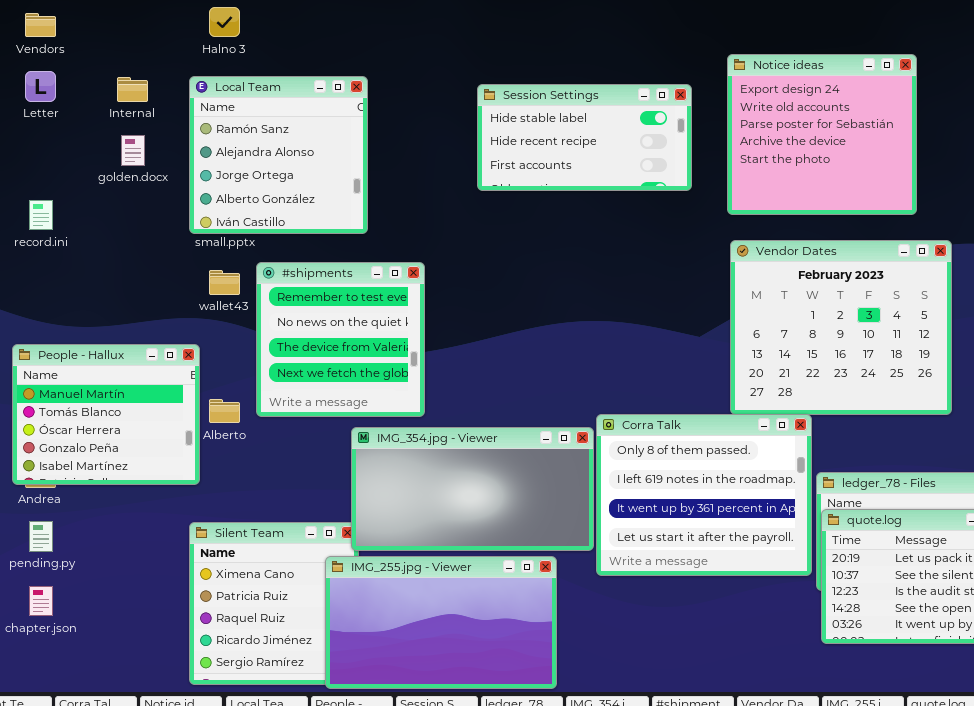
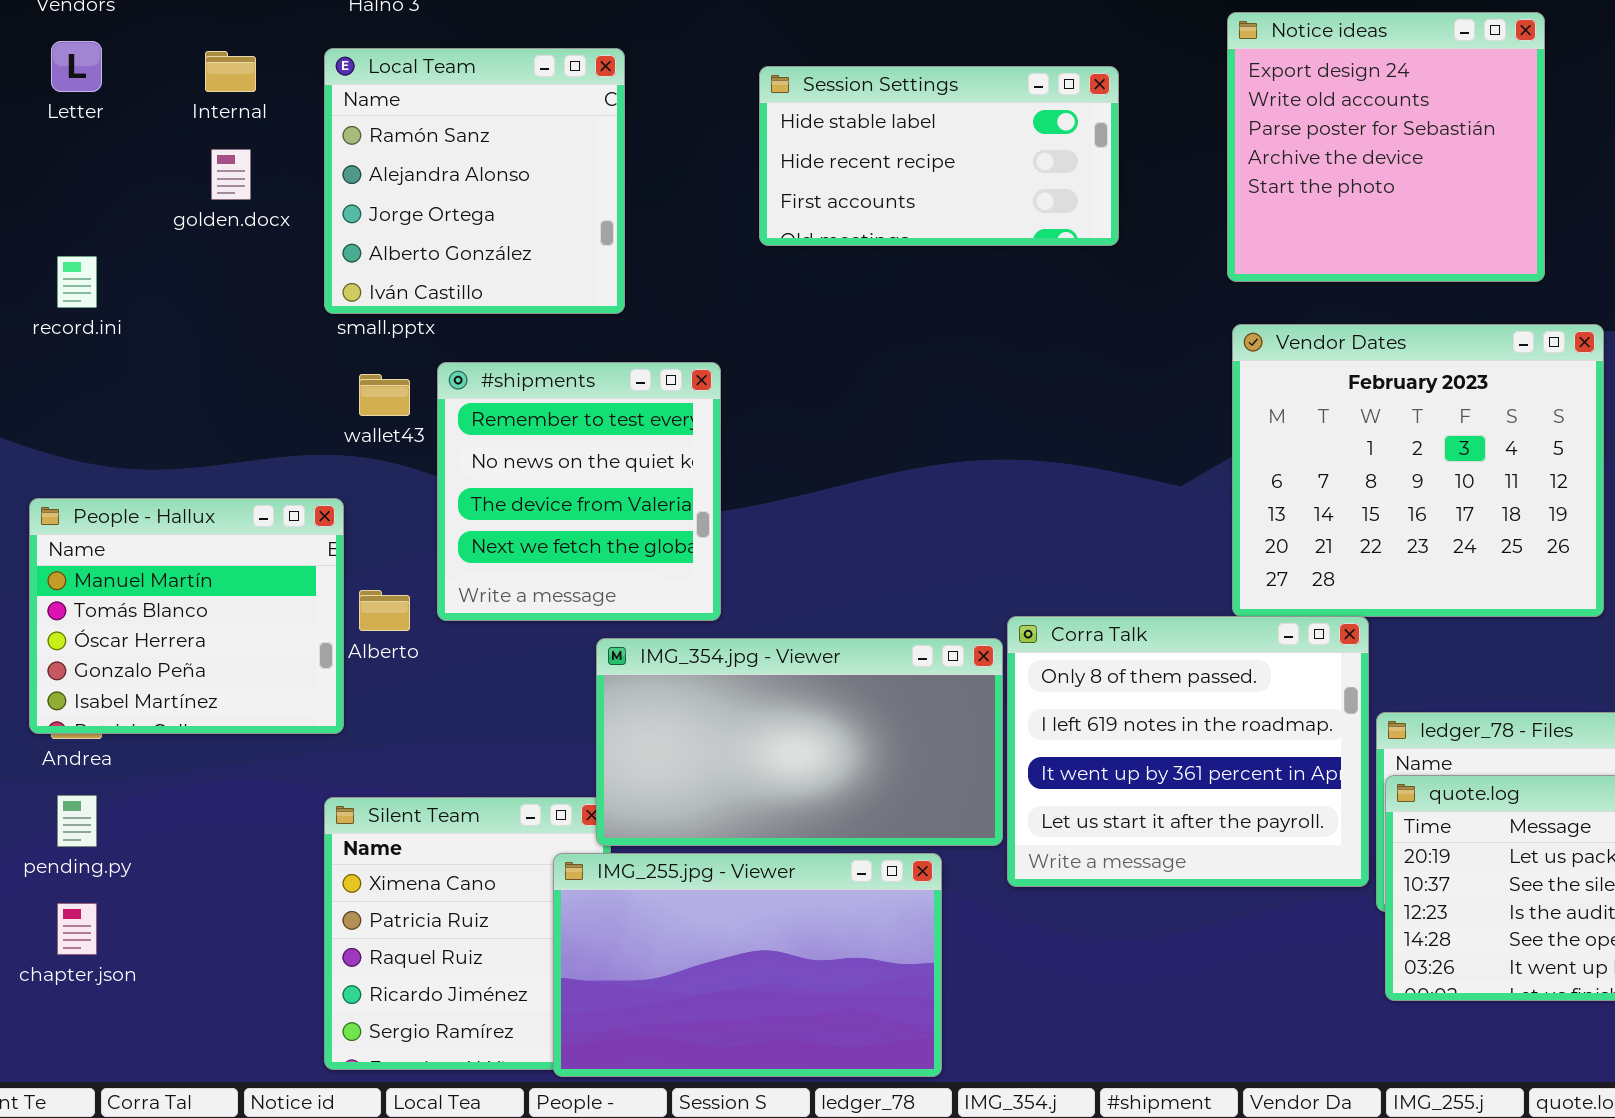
Session Settings: [477,84,692,191] -> [759,66,1119,246], moved

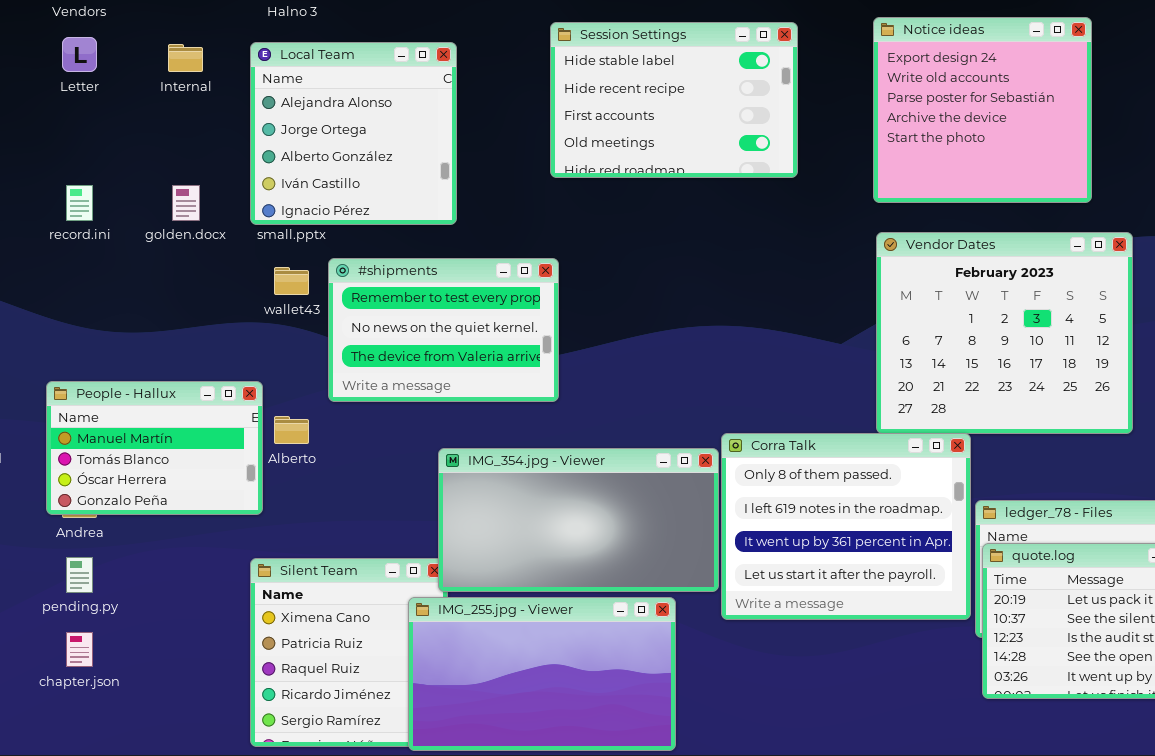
Local Team: [324,48,625,314] -> [250,42,457,225], scrolled down 1 row
Session Settings: [759,66,1119,246] -> [550,22,798,178], resized
golden.docx: [211,149,251,200] -> [172,185,200,221], moved
#shipments: [437,362,721,621] -> [328,258,559,402], resized
People - Hallux: [29,498,344,734] -> [46,381,263,515], resized

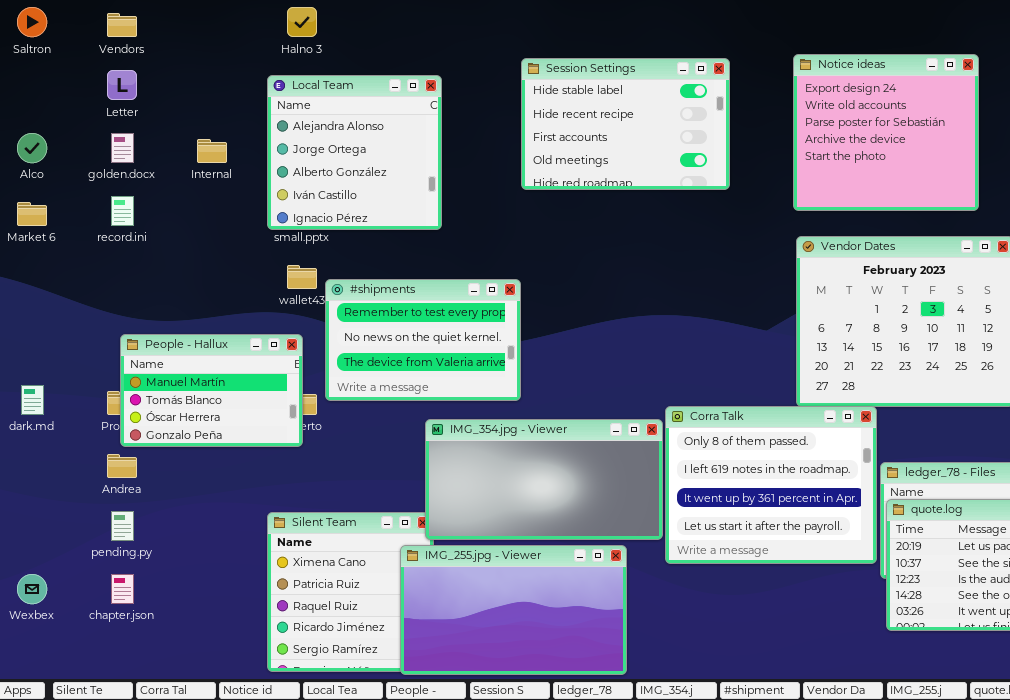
Internal: [168,44,203,72] -> [197,139,227,163], moved
golden.docx: [172,185,200,221] -> [111,133,134,163], moved
#shipments: [328,258,559,402] -> [325,279,521,401], moved
People - Hallux: [46,381,263,515] -> [120,334,303,447], moved

